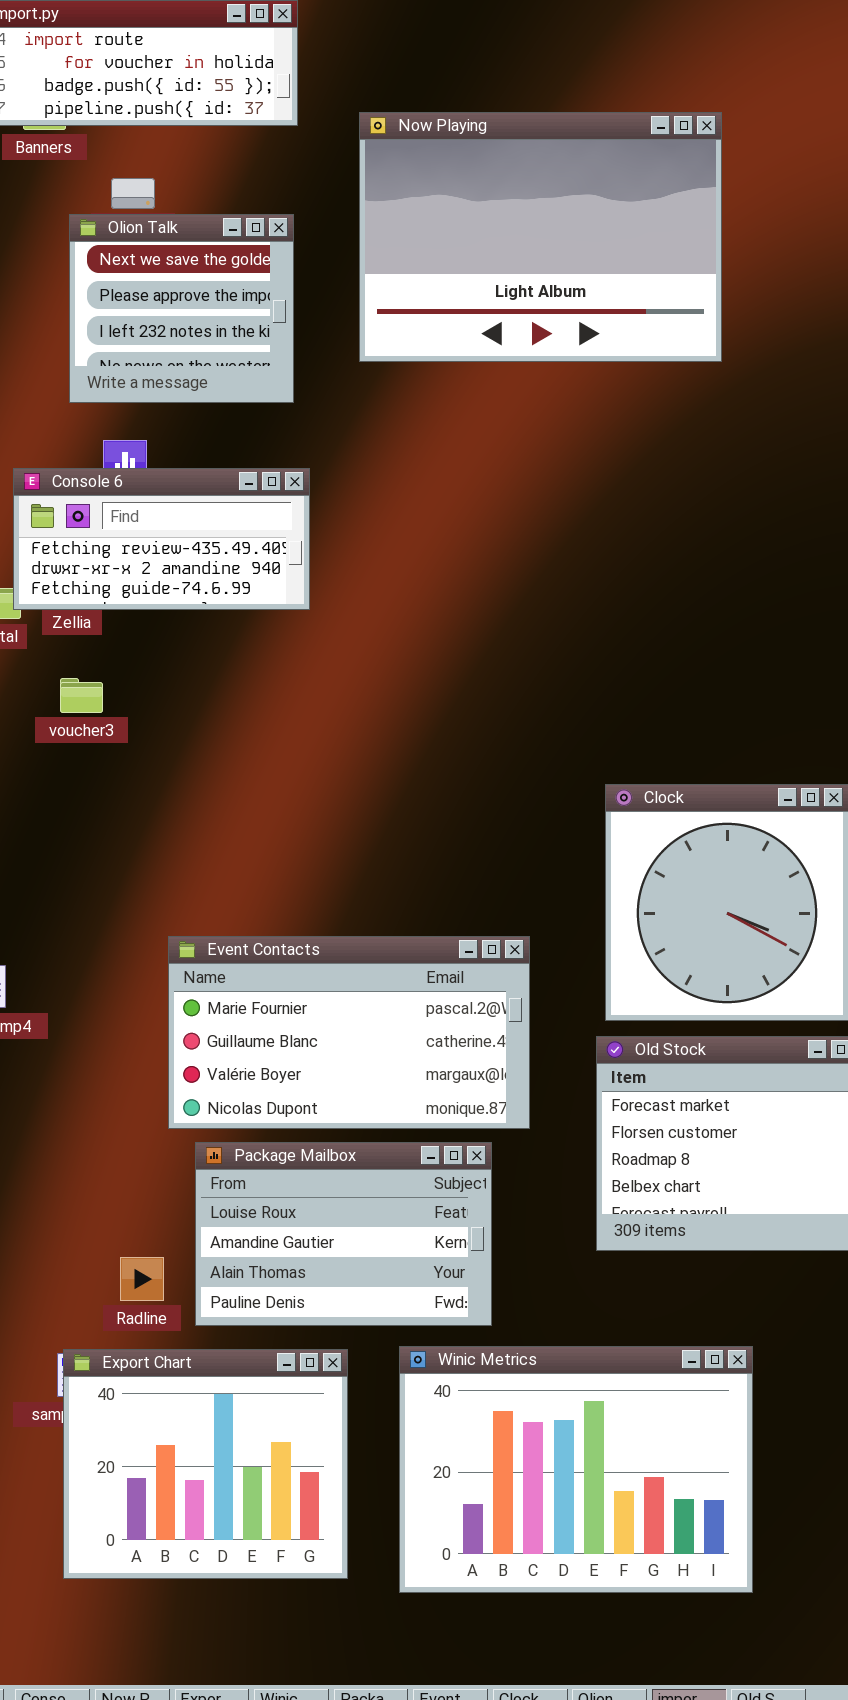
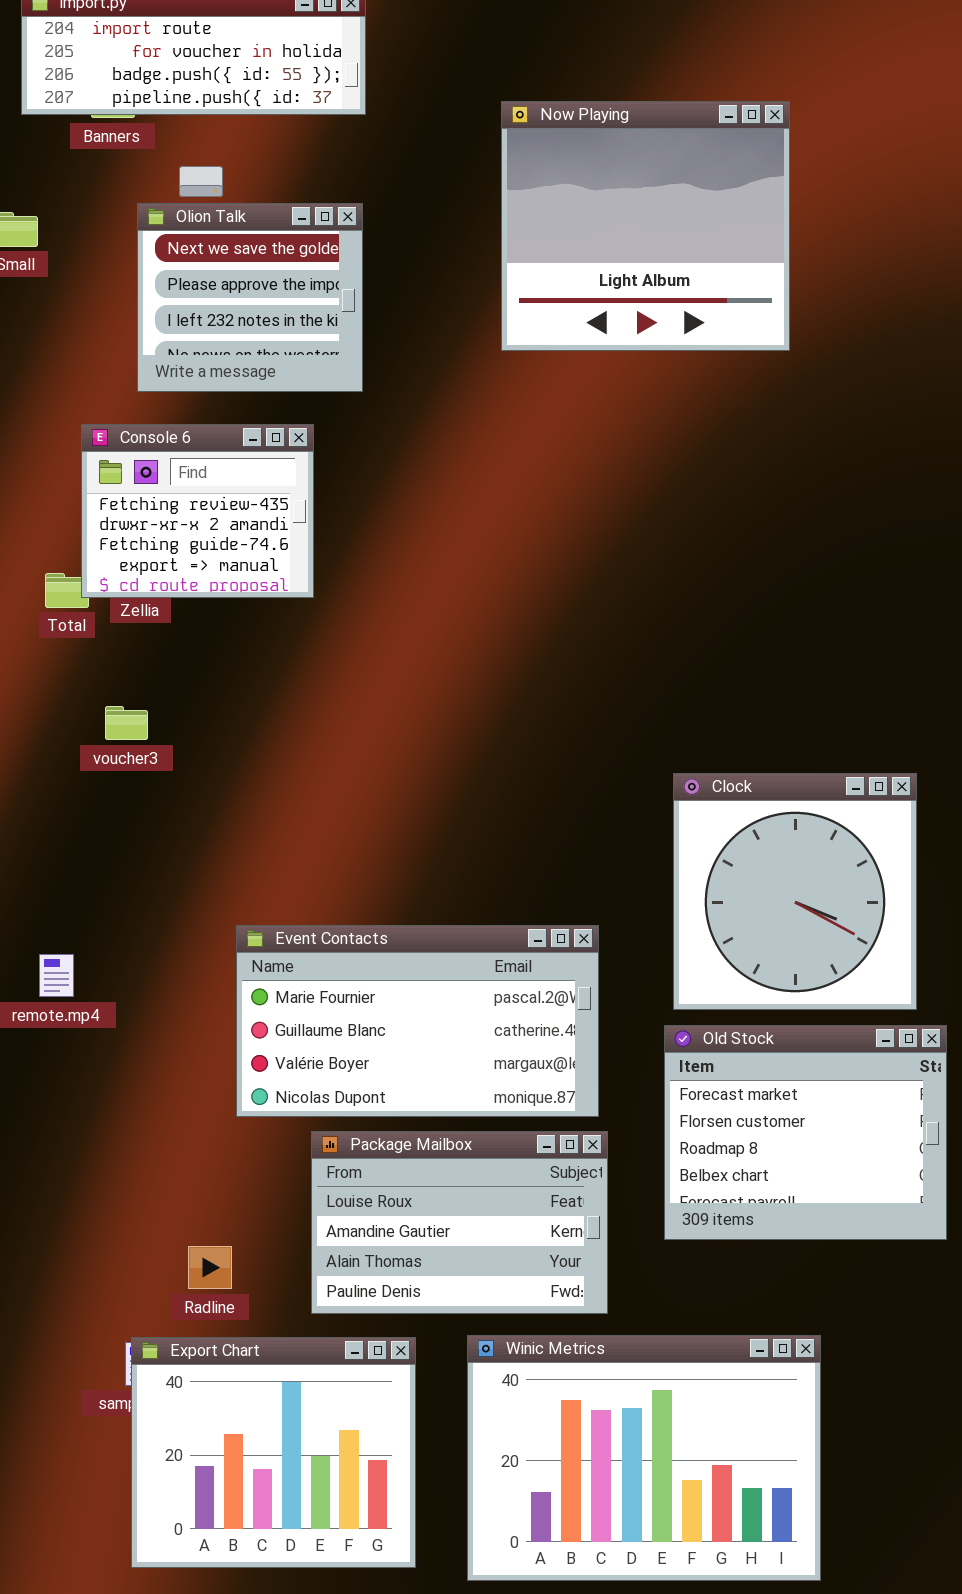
Now Playing: [359,112,722,362] -> [501,101,790,351], resized
Console 6: [13,468,310,610] -> [81,424,314,598], resized
voucher3: [60,678,103,713] -> [105,706,148,740], moved
Package Mailbox: [195,1142,492,1326] -> [311,1131,608,1314], moved

